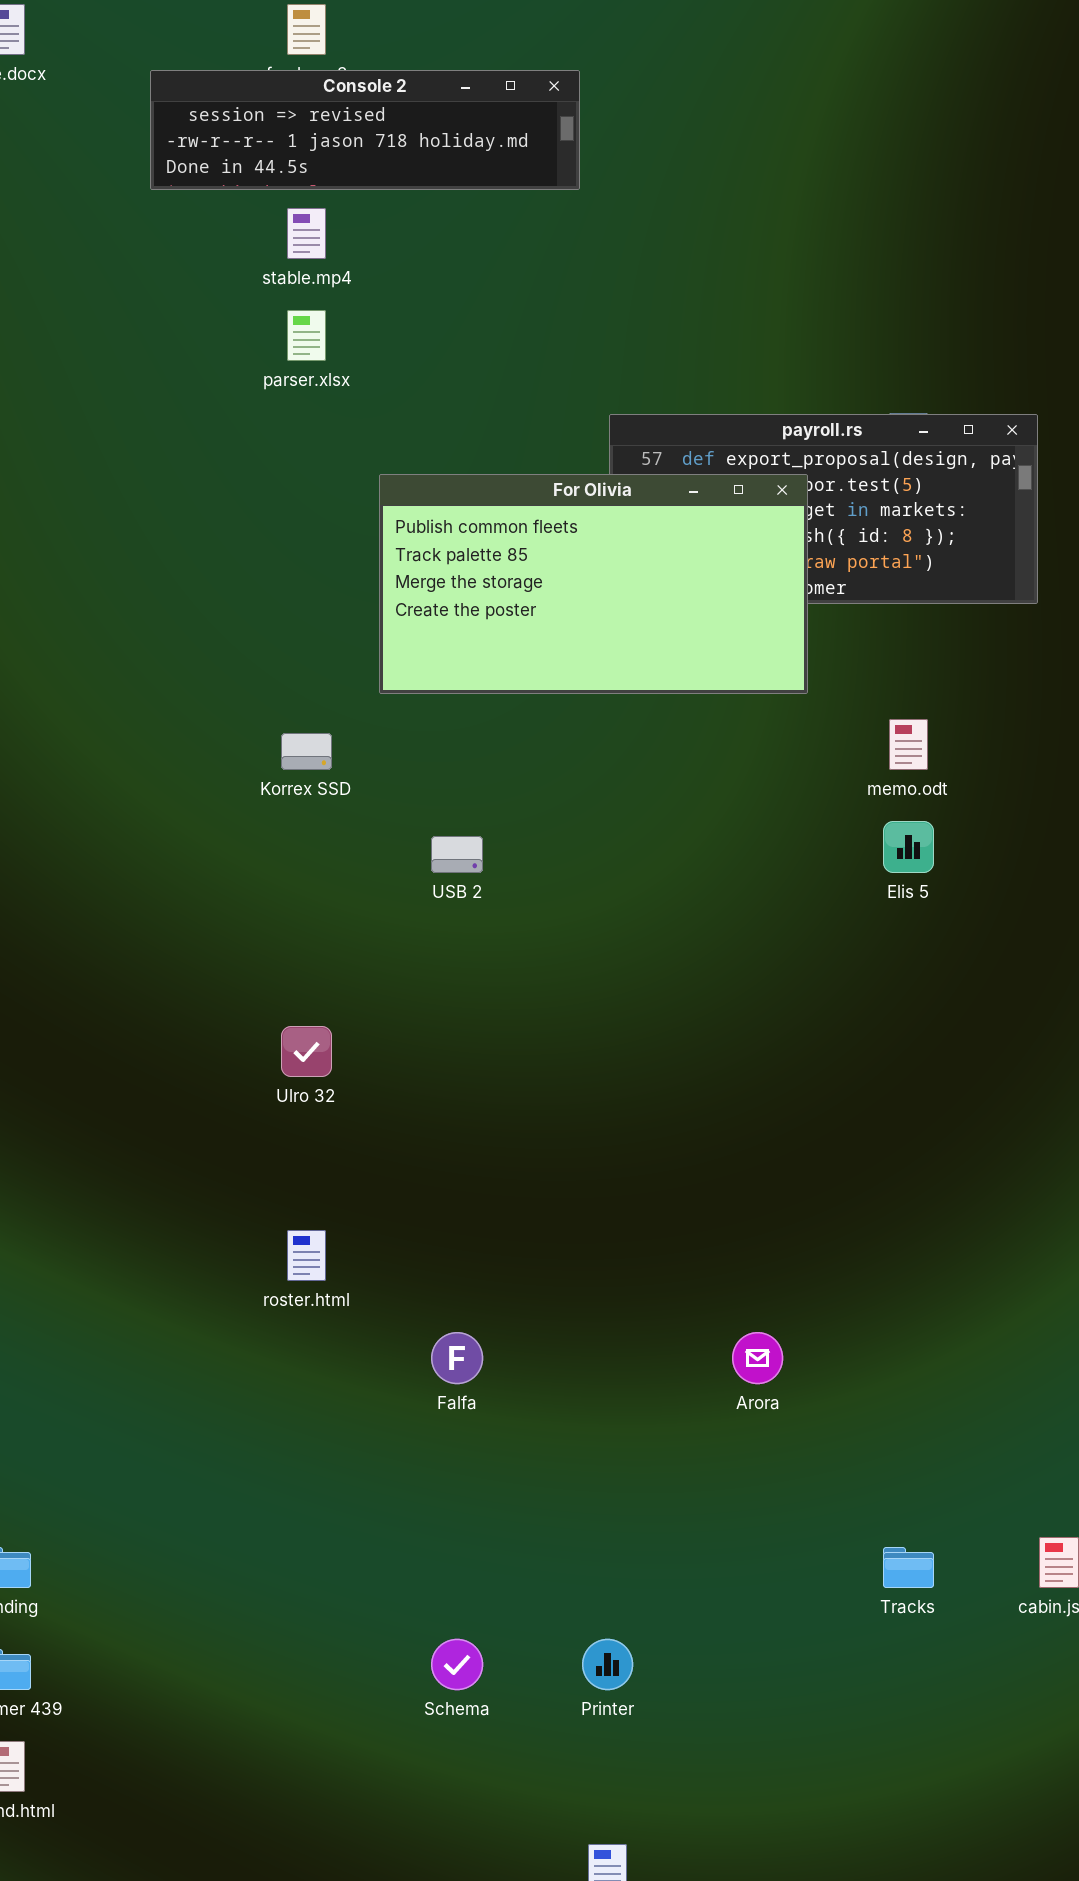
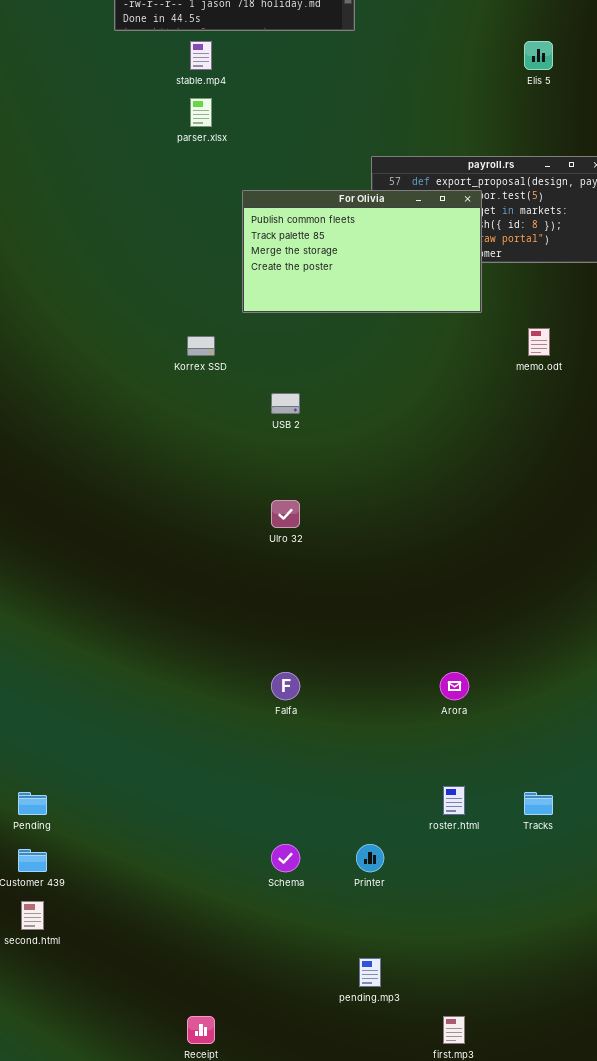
Elis 5: [883,821,934,873] -> [524,41,553,70], moved
Ulro 32: [281,1026,332,1077] -> [271,500,300,528], moved
roster.html: [287,1230,326,1281] -> [443,786,465,815], moved

